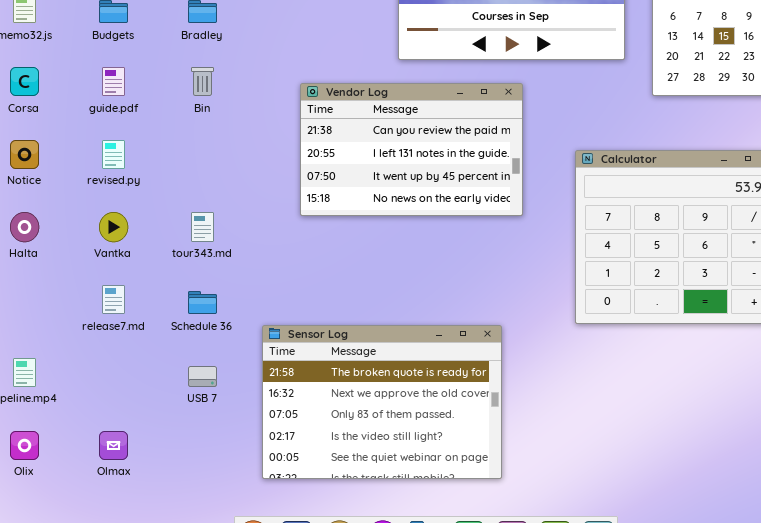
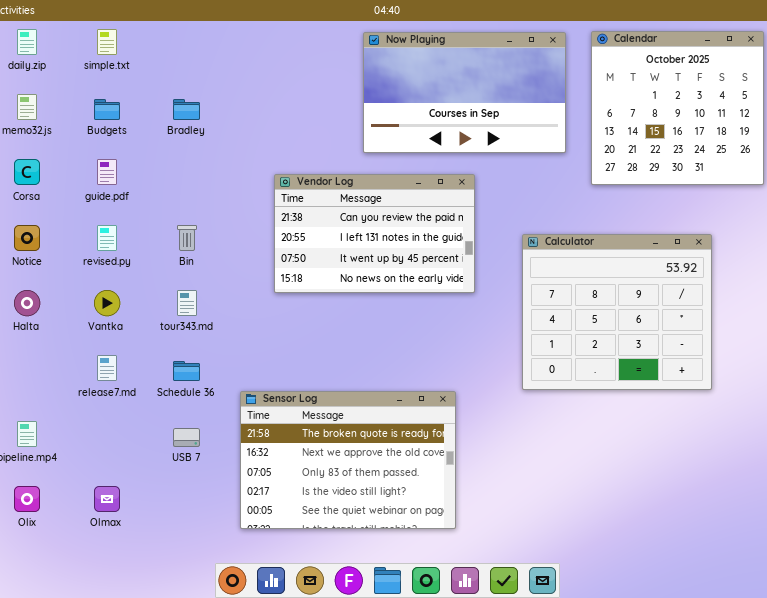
Bin: [191,67,214,96] -> [177,225,197,251], moved

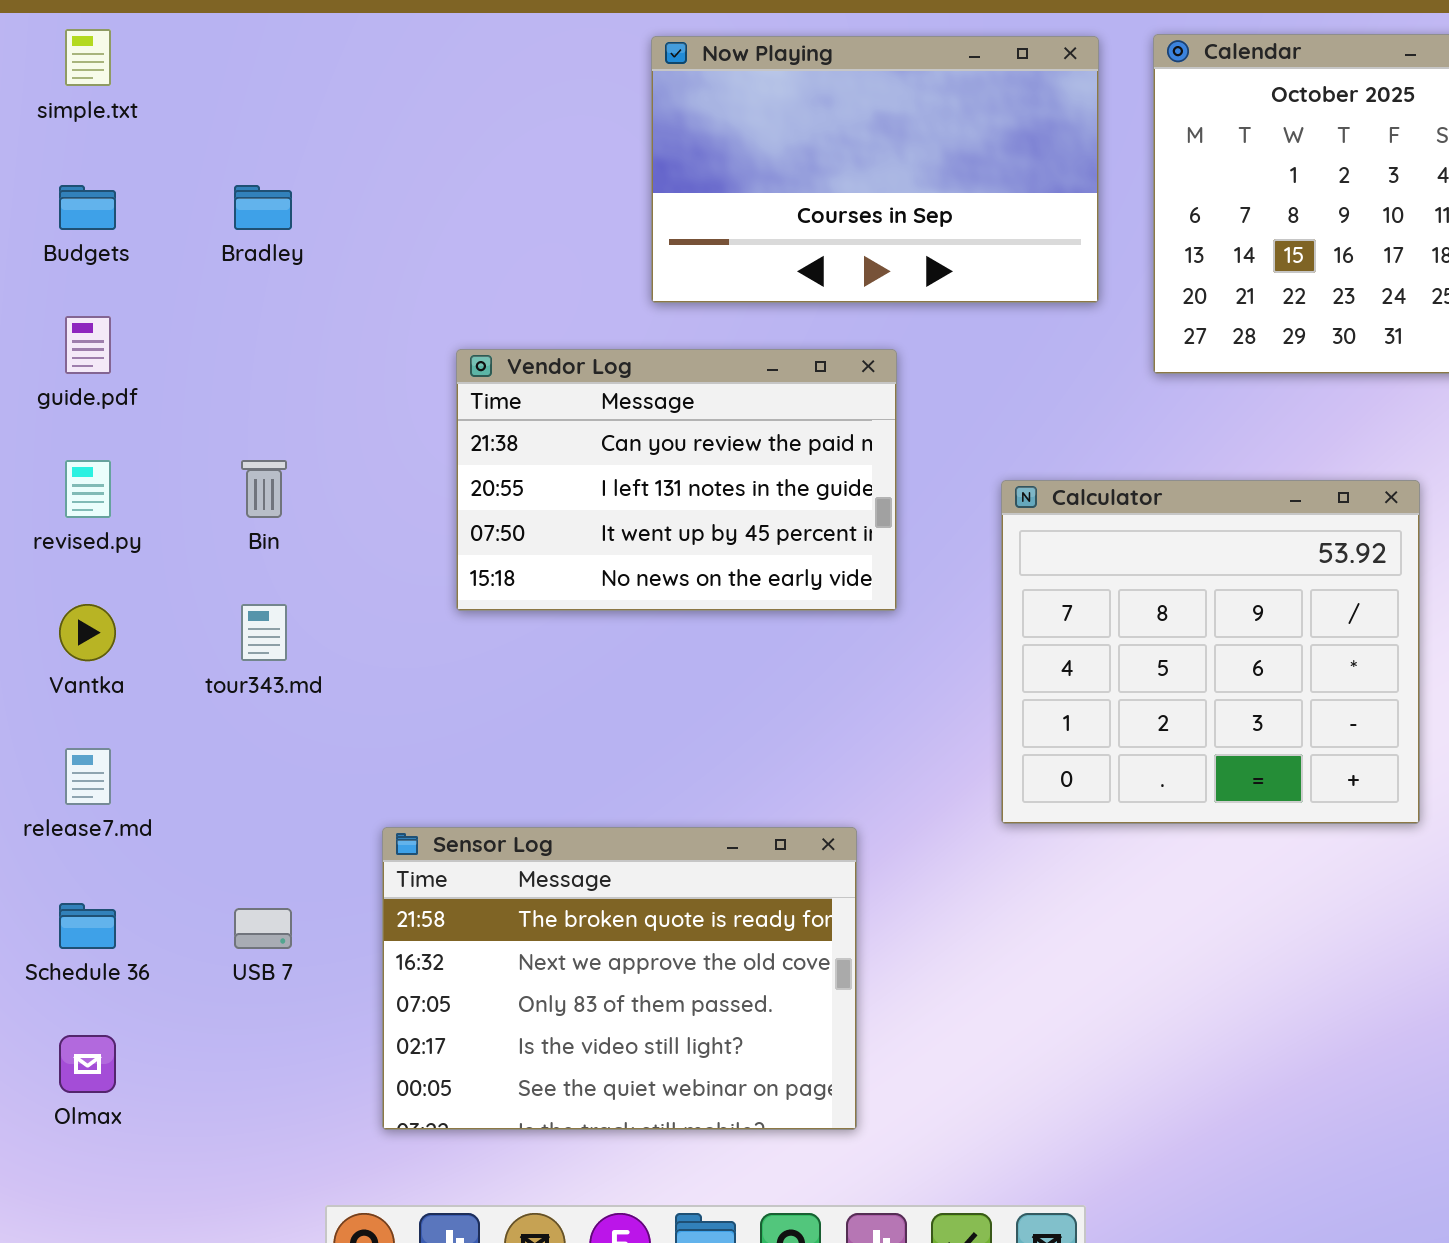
Schedule 36: [173,361,200,381] -> [59,903,116,949], moved

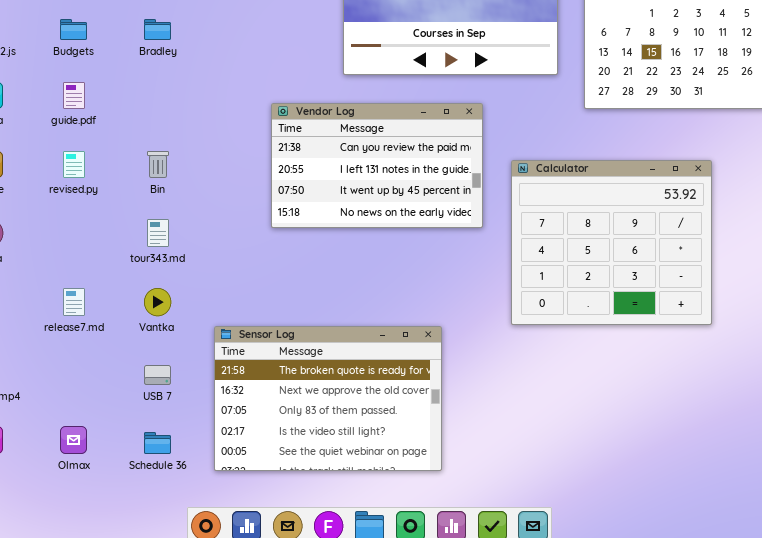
Vendor Log: [456,349,897,611] -> [271,103,483,228], moved
Vantka: [59,604,116,661] -> [144,288,171,316], moved
Schedule 36: [59,903,116,949] -> [144,432,171,454], moved

